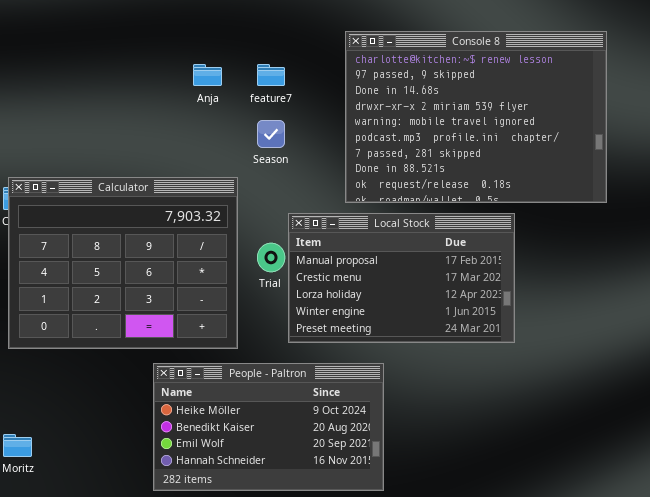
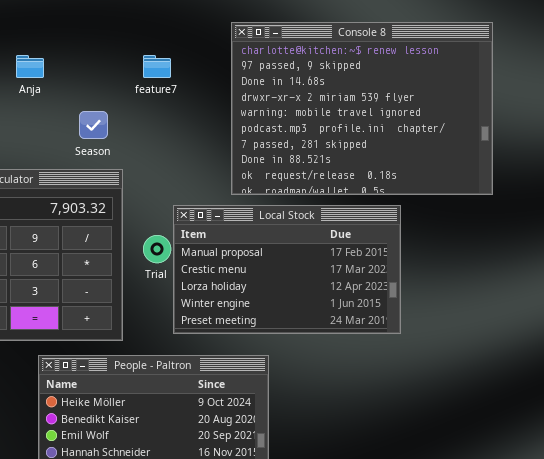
Anja: [193,64,222,86] -> [16,55,44,78], moved
Season: [257,120,285,148] -> [79,111,108,139], moved

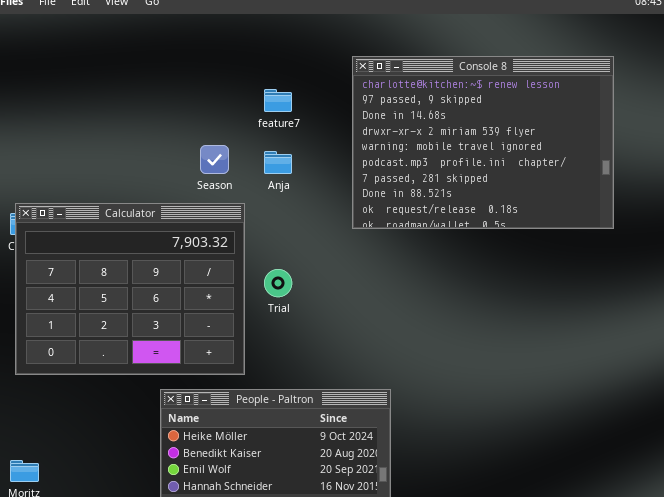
Anja: [16,55,44,78] -> [264,151,292,174], moved
Local Stock: [173,205,401,334] -> none, closed

